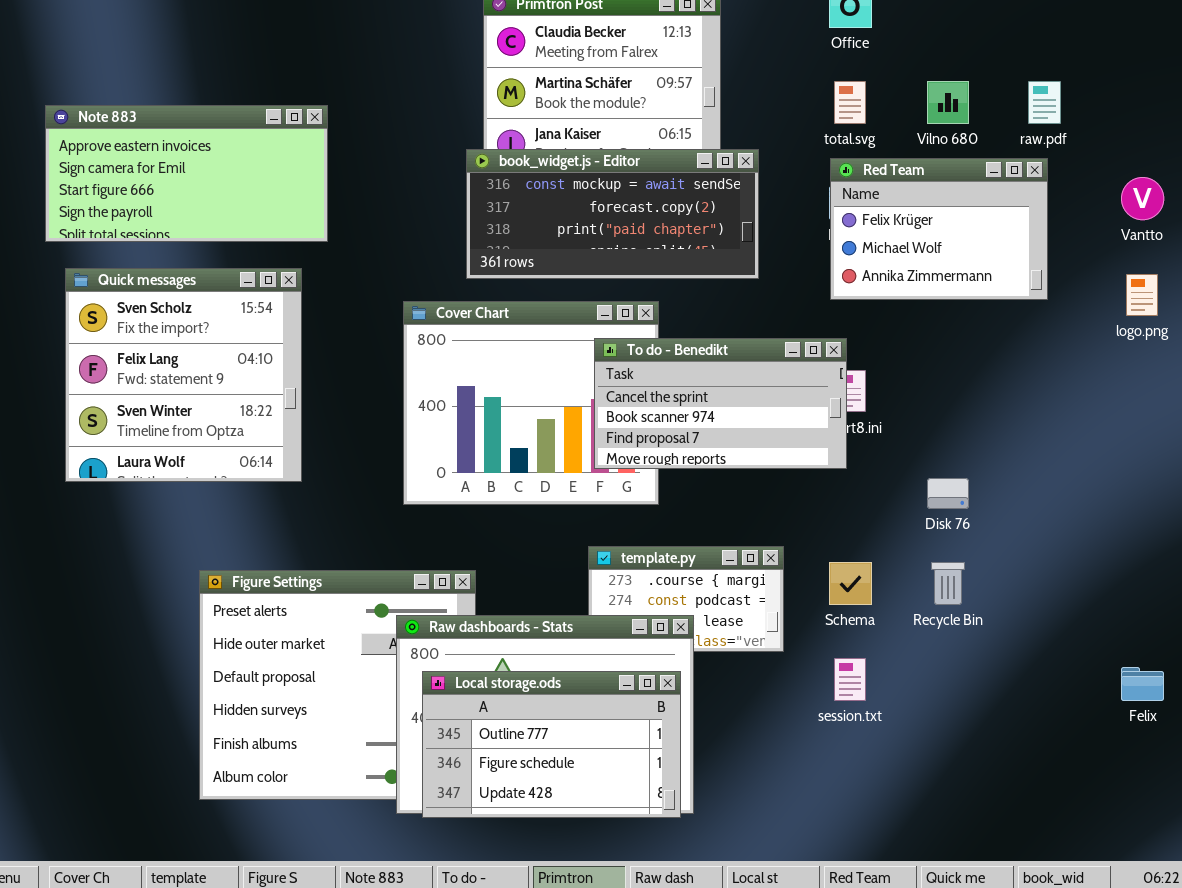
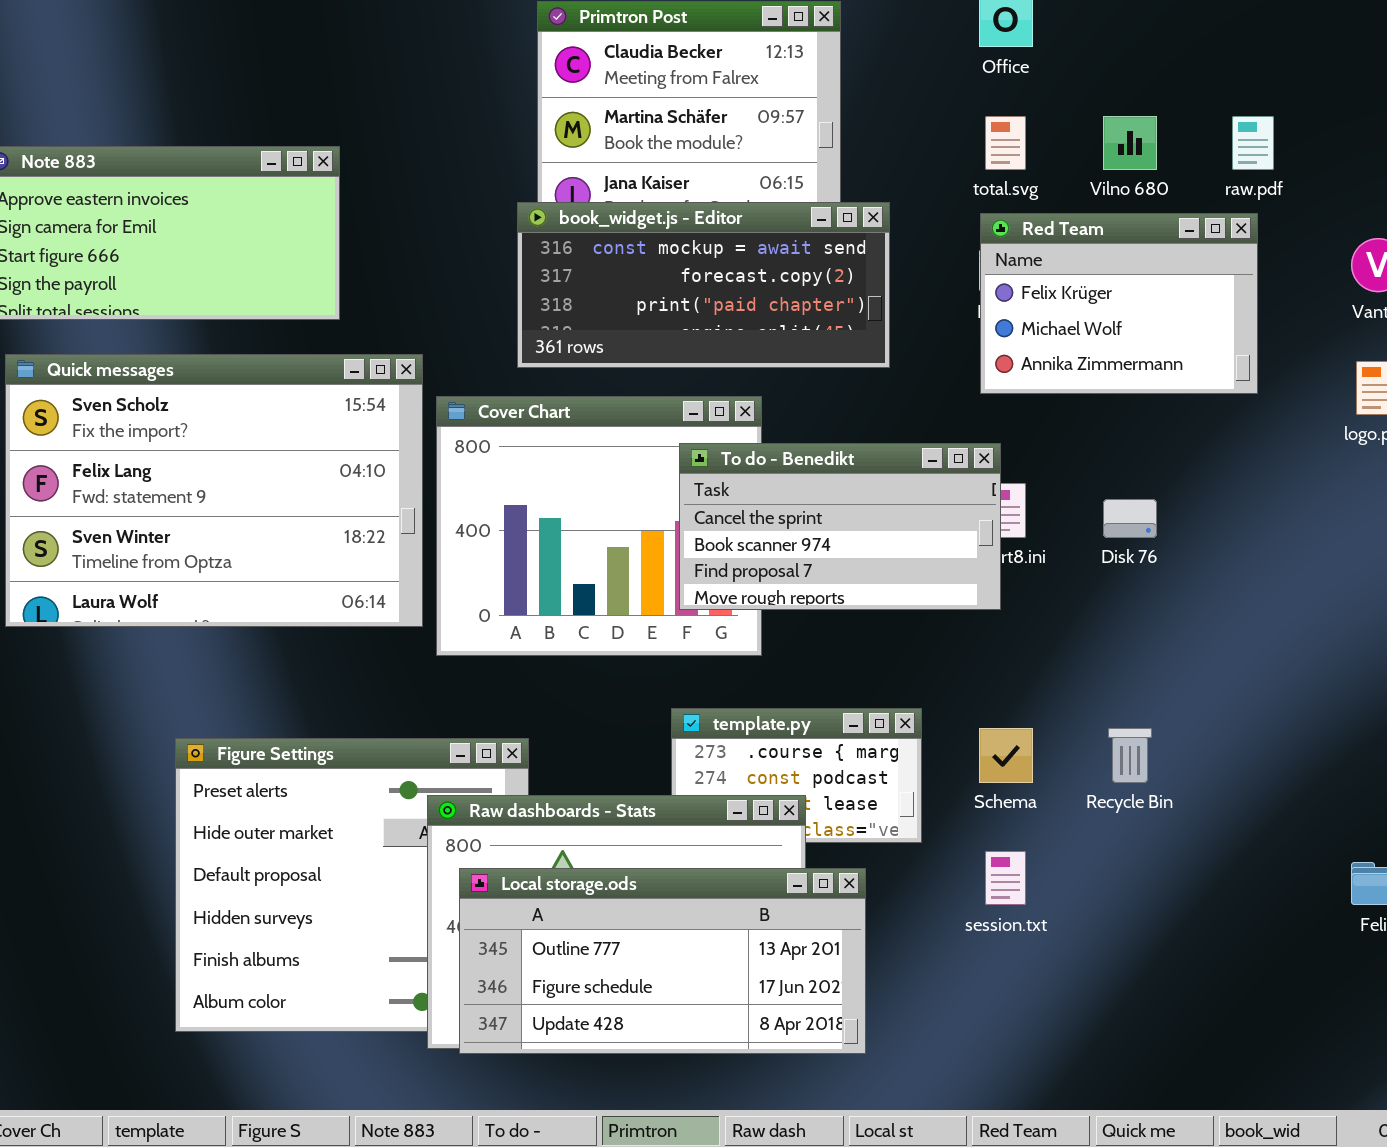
Quick messages: [65,268,302,482] -> [5,354,423,627], resized
Disk 76: [927,478,969,509] -> [1103,499,1157,538], moved
Local storage.ods: [422,671,681,818] -> [459,868,866,1054], resized

